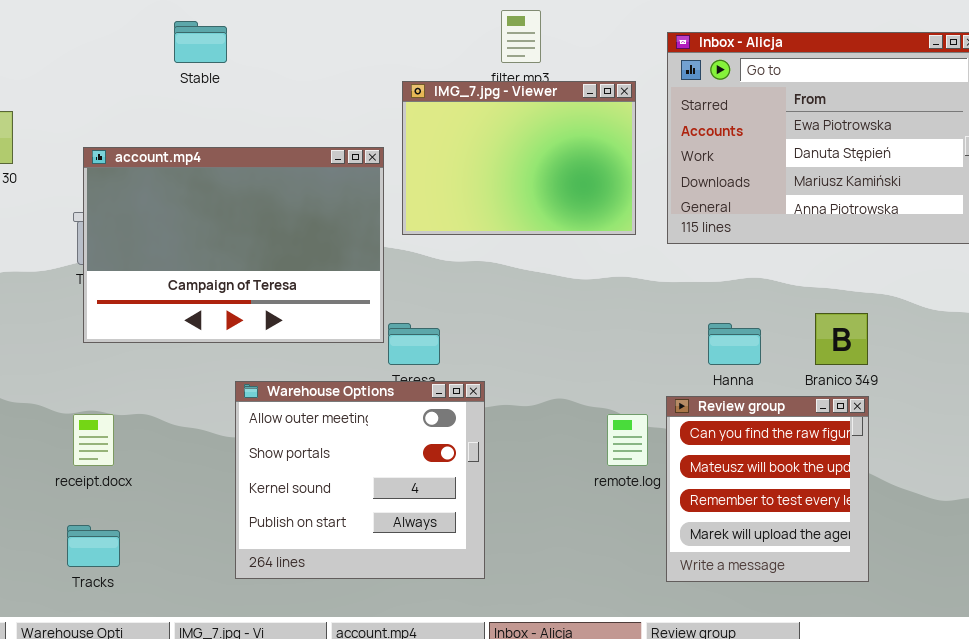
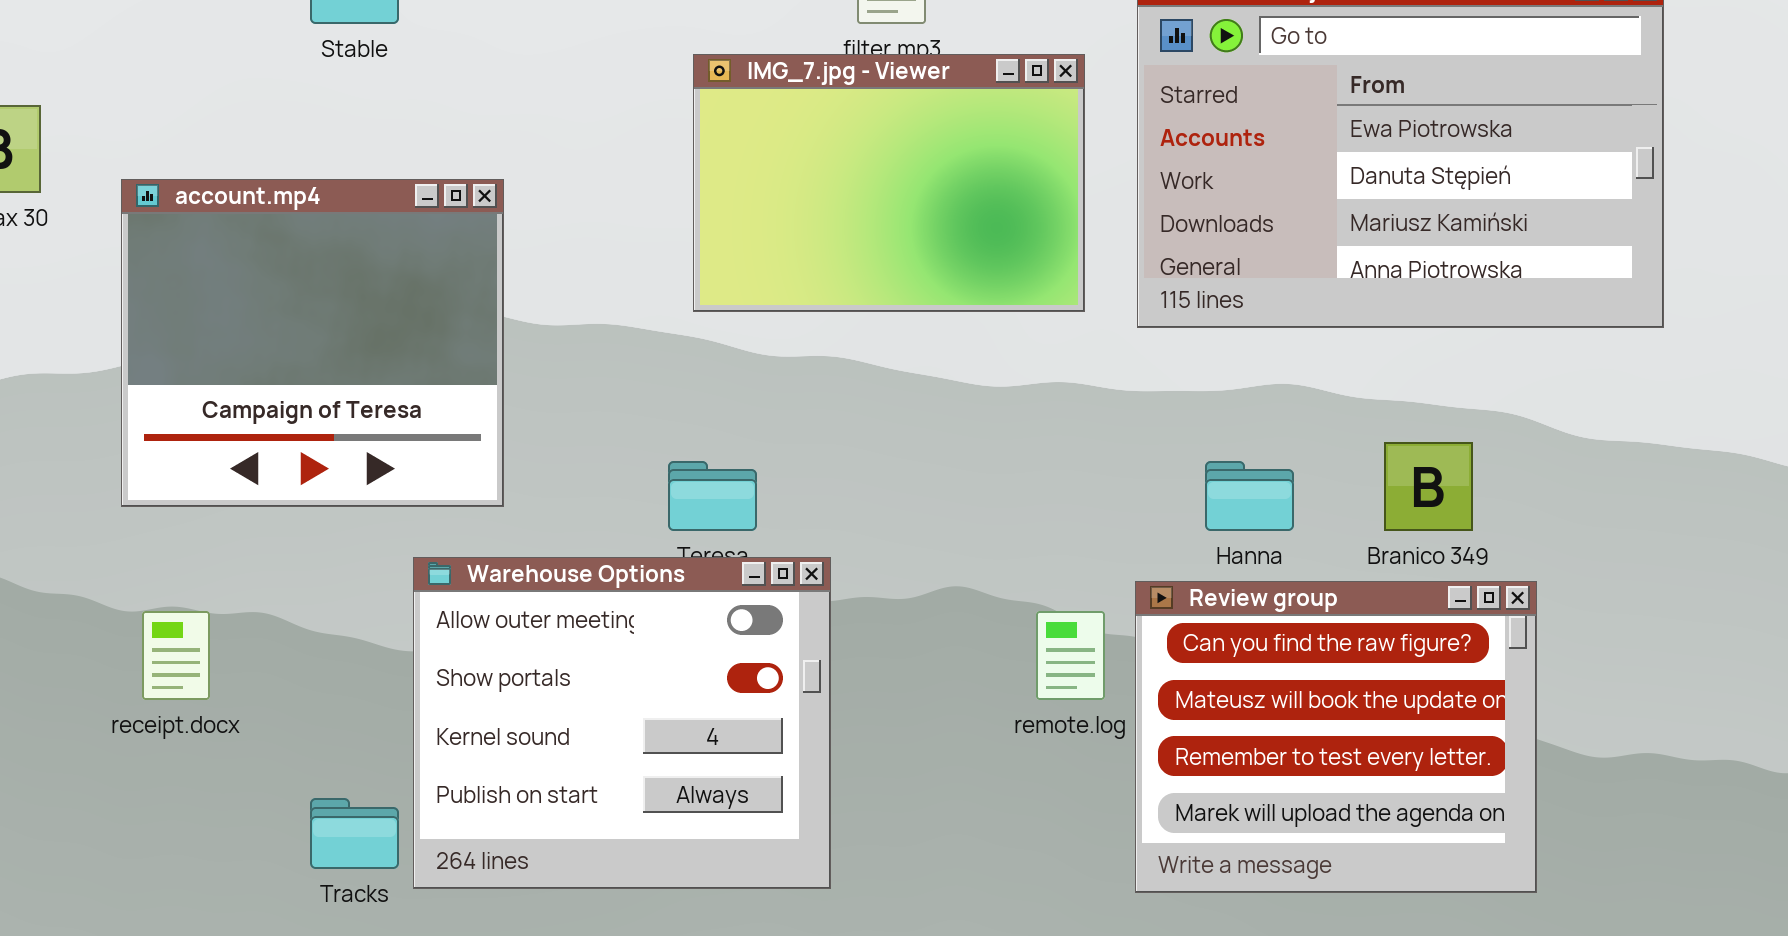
account.mp4: [83,147,384,343] -> [121,179,504,507], moved, resized
Review group: [666,396,869,582] -> [1135,581,1537,893], resized
Tracks: [67,525,120,567] -> [310,798,399,869], moved

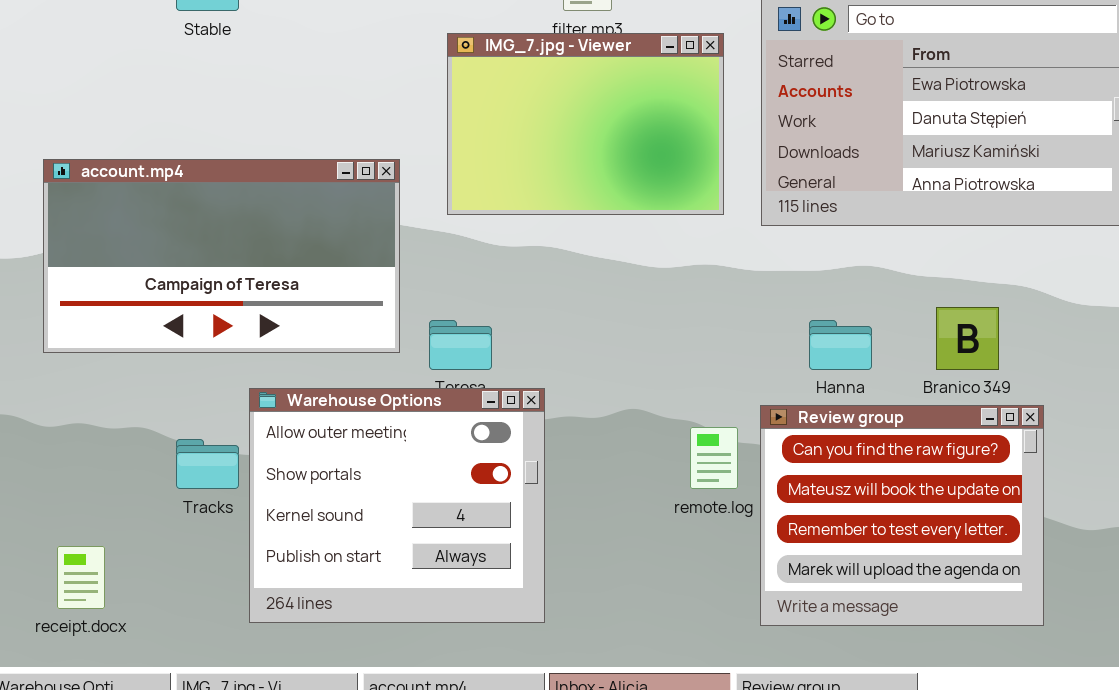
account.mp4: [121,179,504,507] -> [43,159,400,353], resized
receipt.docx: [142,611,210,700] -> [57,546,105,609], moved
Tracks: [310,798,399,869] -> [176,439,239,489], moved

